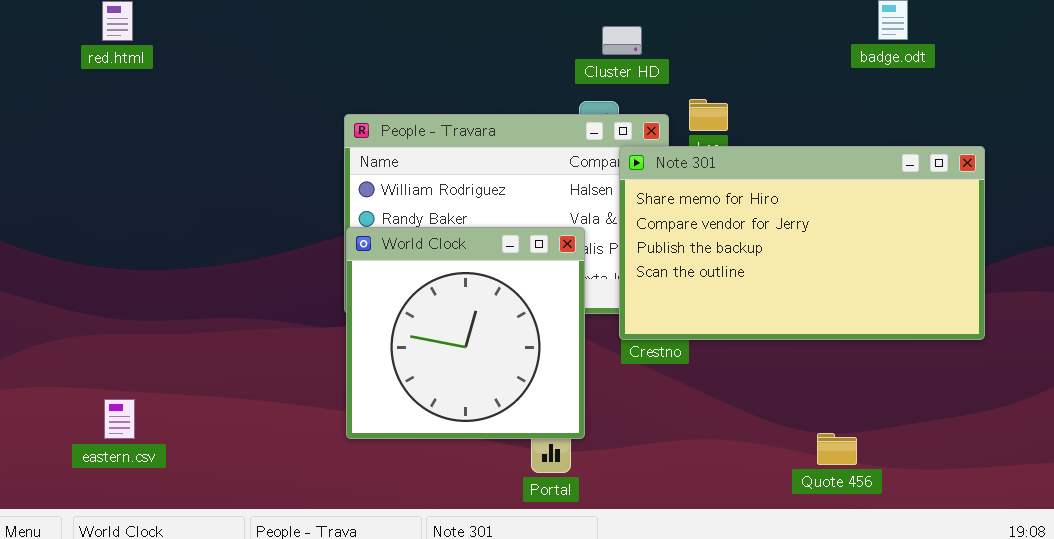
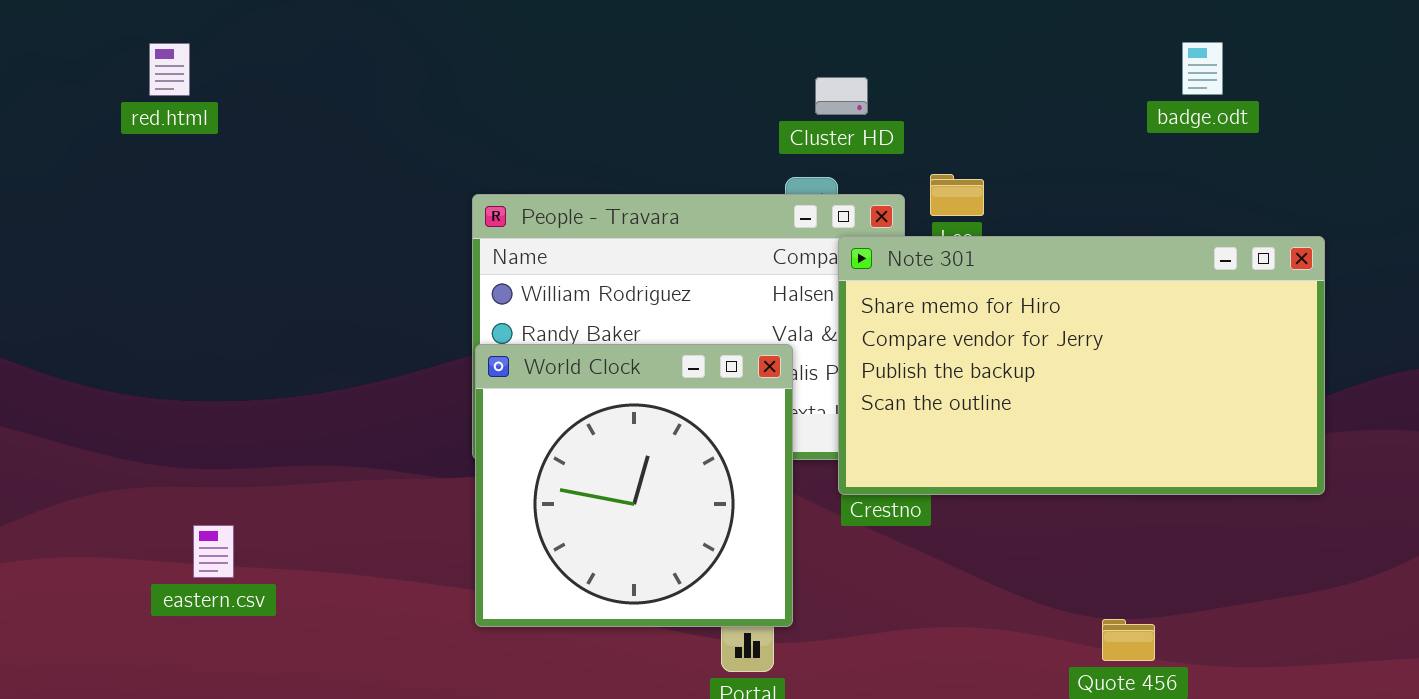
eastern.csv: [104,399,135,439] -> [193,525,234,578], moved

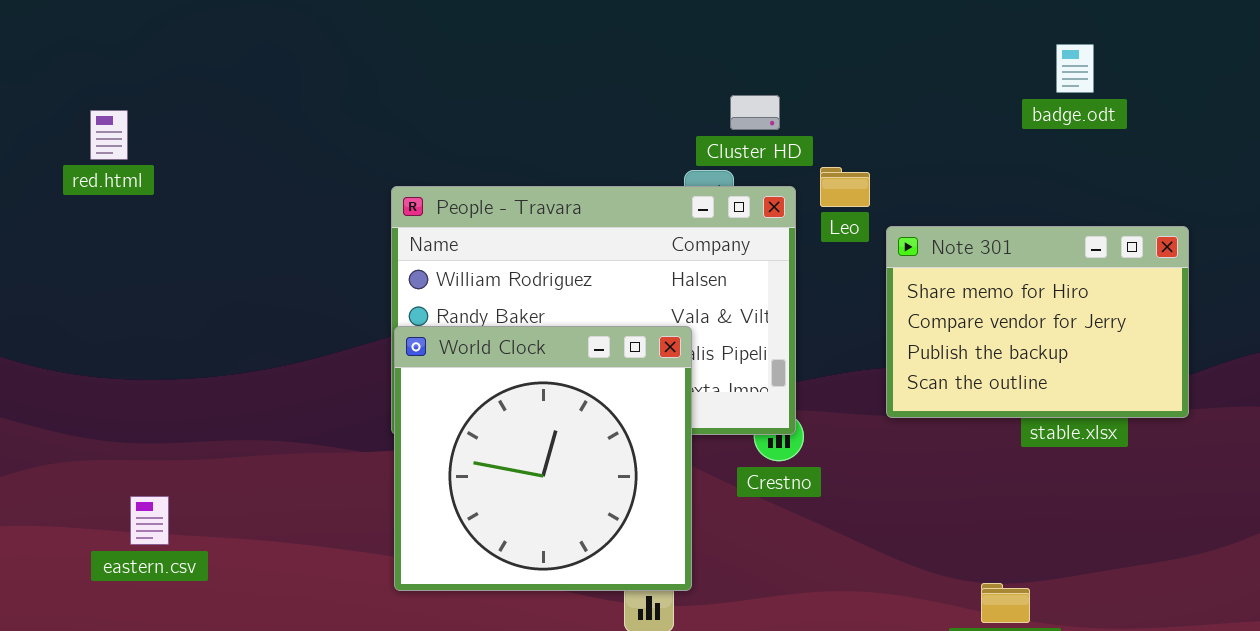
red.html: [149,43,190,96] -> [90,110,128,160], moved
Cluster HD: [815,77,868,115] -> [730,95,780,130], moved
Note 301: [838,236,1325,495] -> [886,226,1189,418], resized

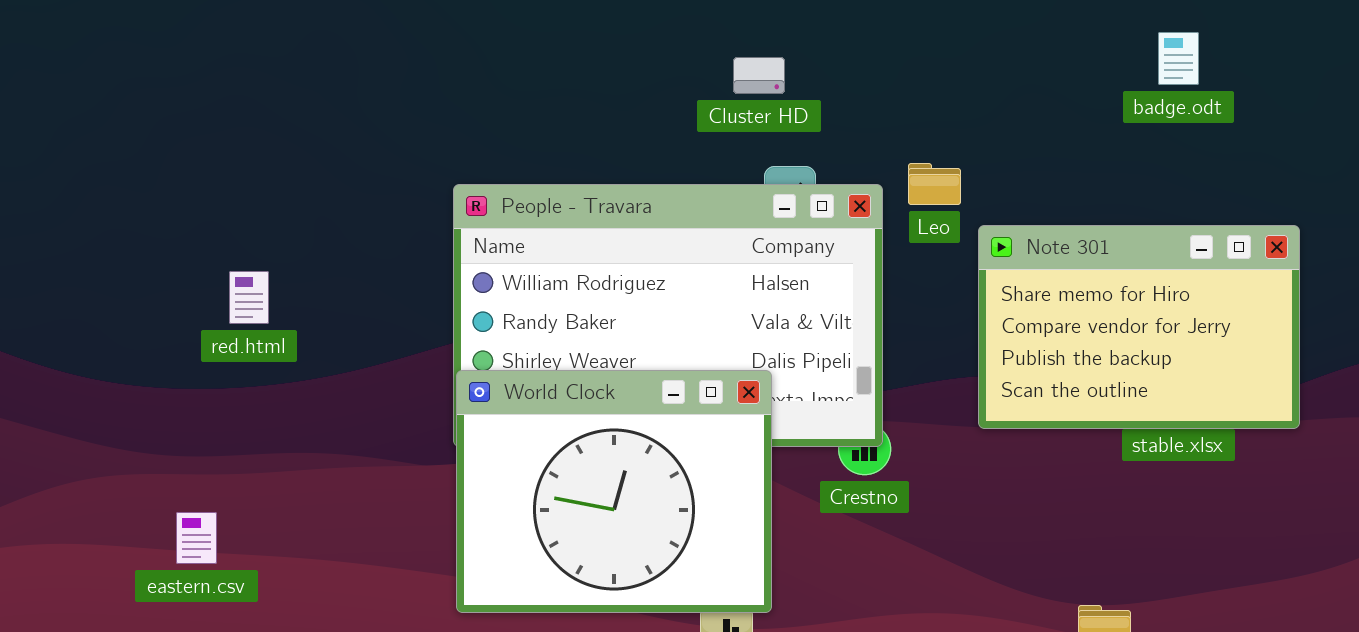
Cluster HD: [730,95,780,130] -> [733,57,785,94], moved
red.html: [90,110,128,160] -> [229,271,269,324], moved
World Clock: [394,326,692,591] -> [456,370,772,613], resized

